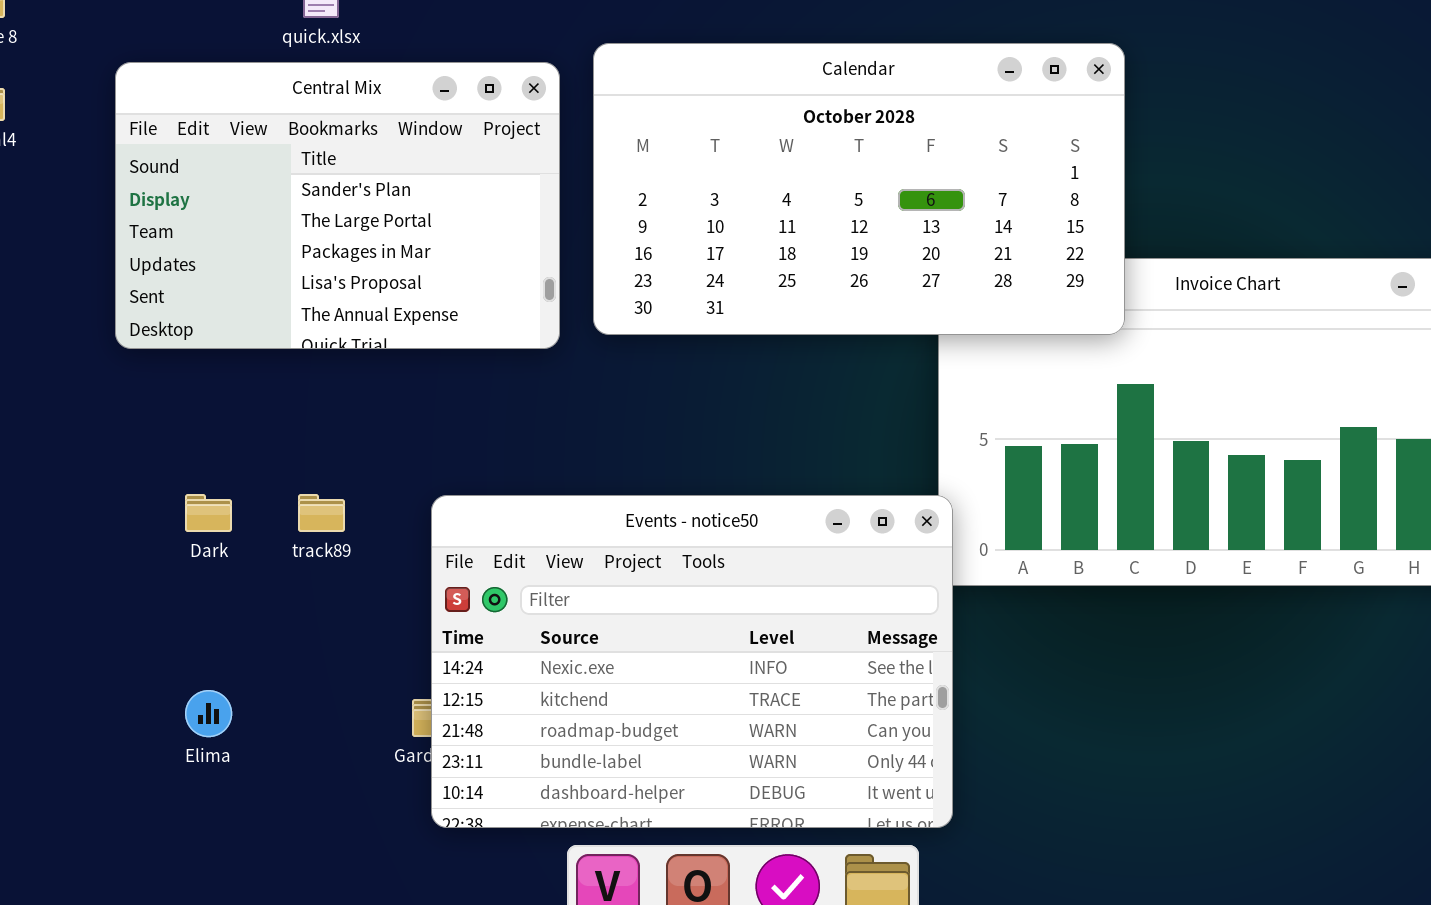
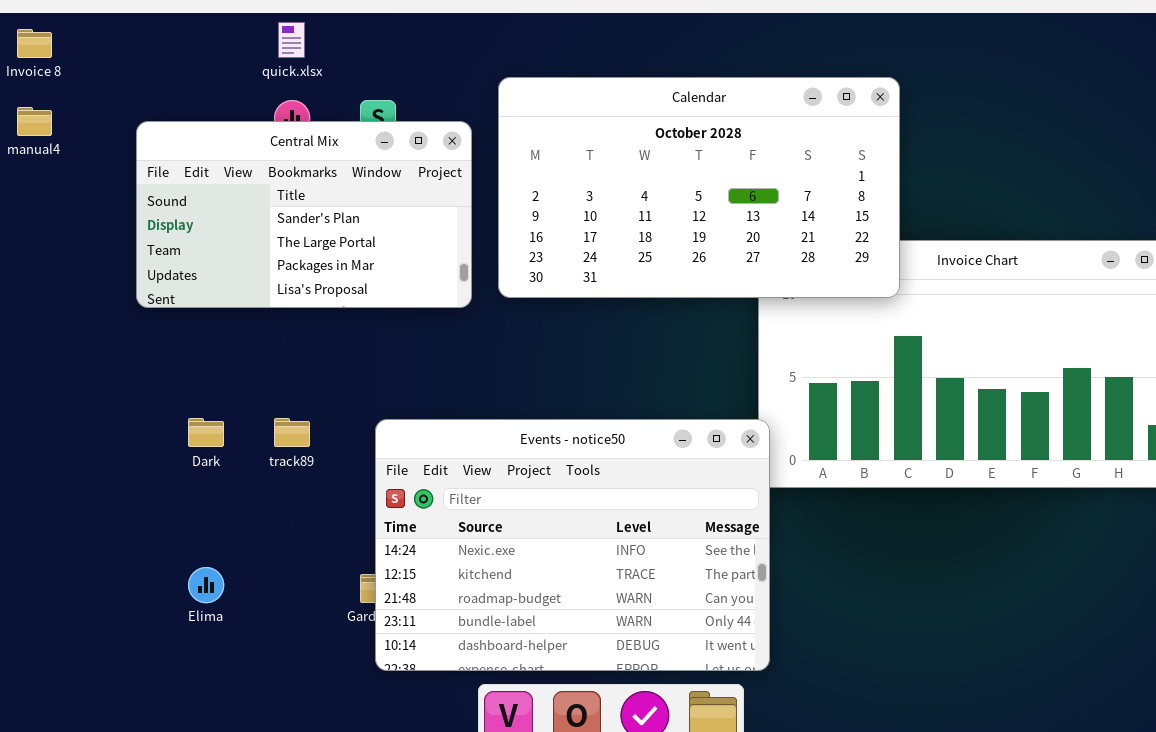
Central Mix: [115,62,560,349] -> [136,121,472,308], resized

